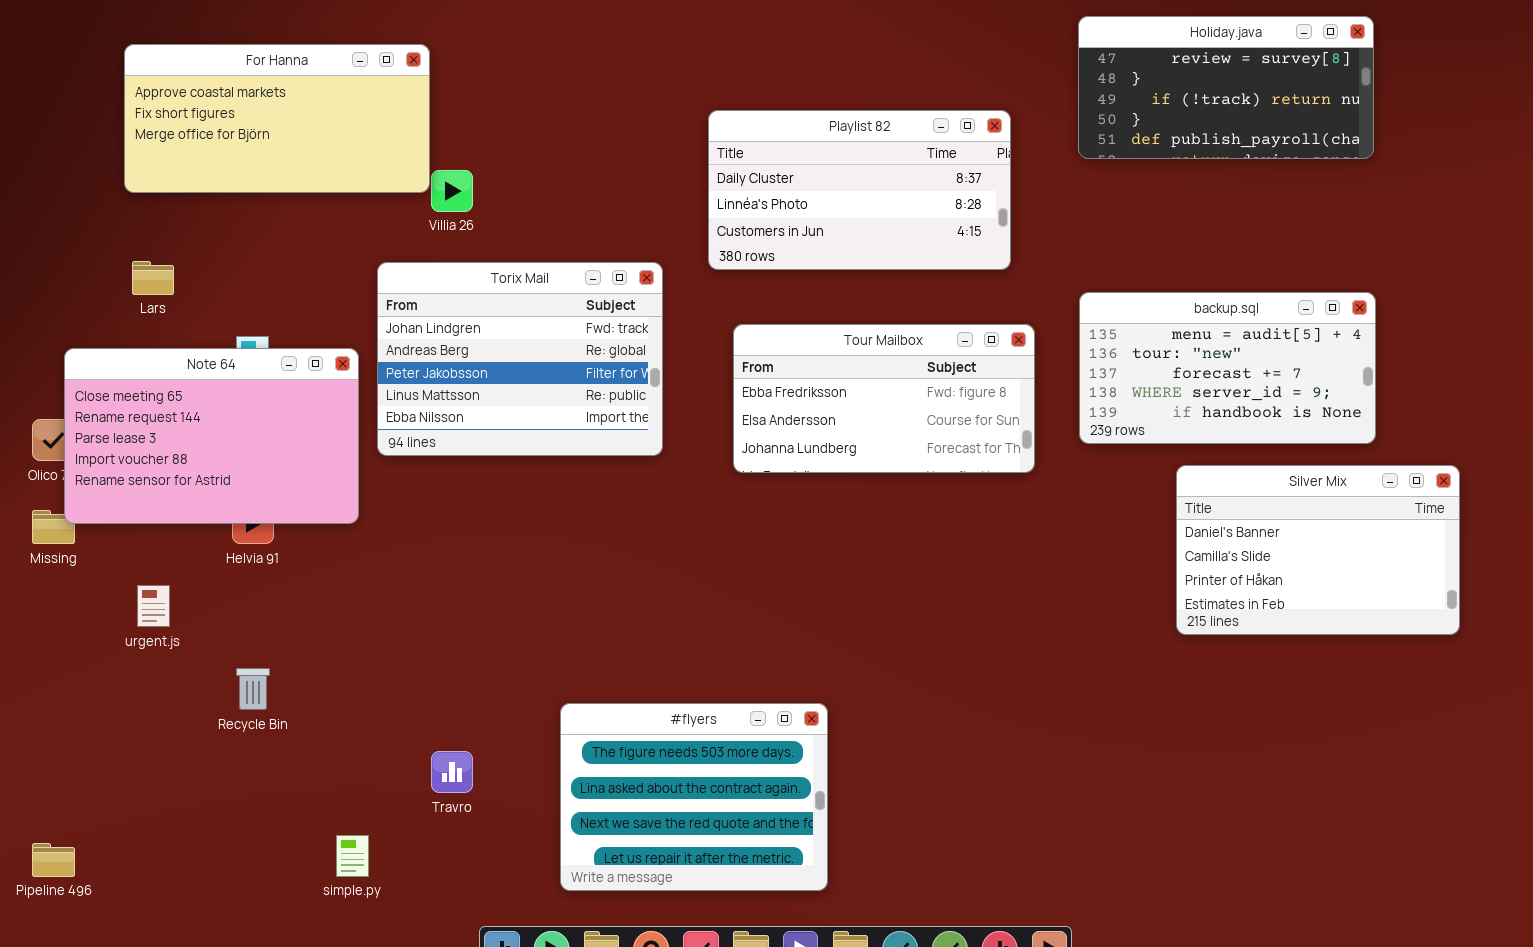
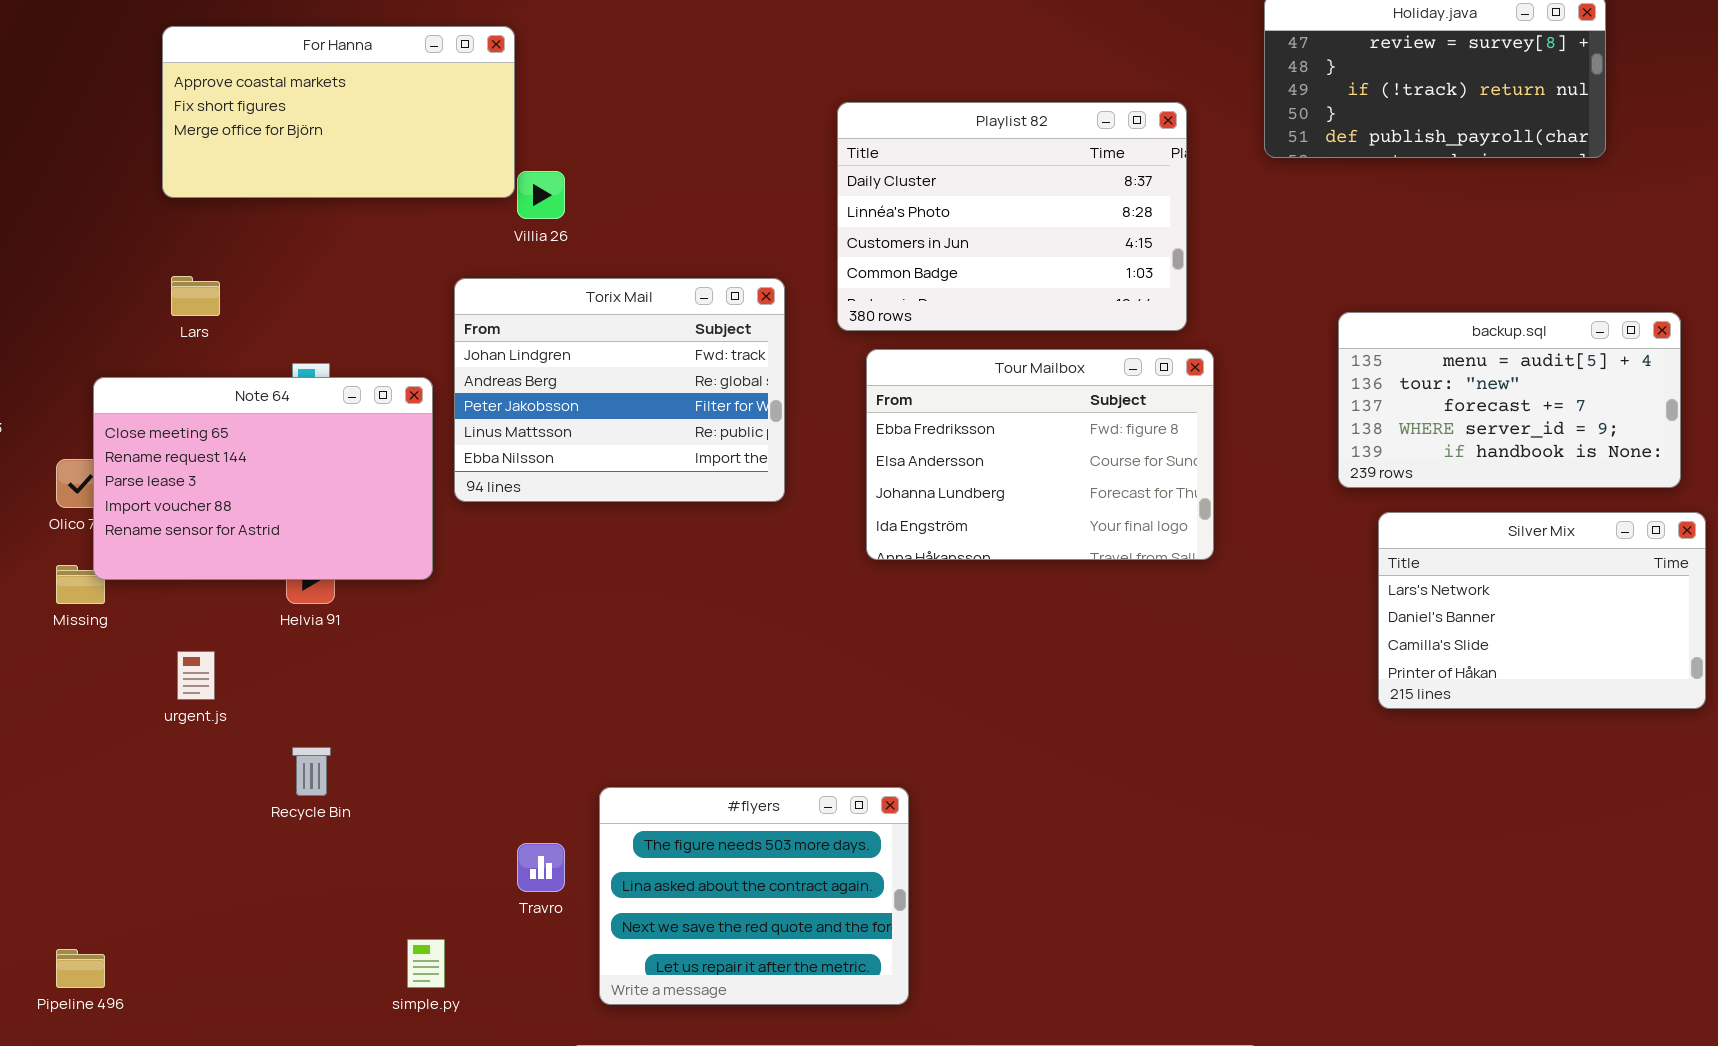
Playlist 82: [708,110,1011,270] -> [837,102,1187,331], resized
backup.sql: [1079,292,1376,444] -> [1338,312,1681,488], moved
Tour Mailbox: [733,324,1035,473] -> [866,349,1214,560], resized
Silver Mix: [1176,465,1460,635] -> [1378,512,1706,709], scrolled up 1 row
#flyers: [560,703,828,891] -> [599,787,909,1005], moved

